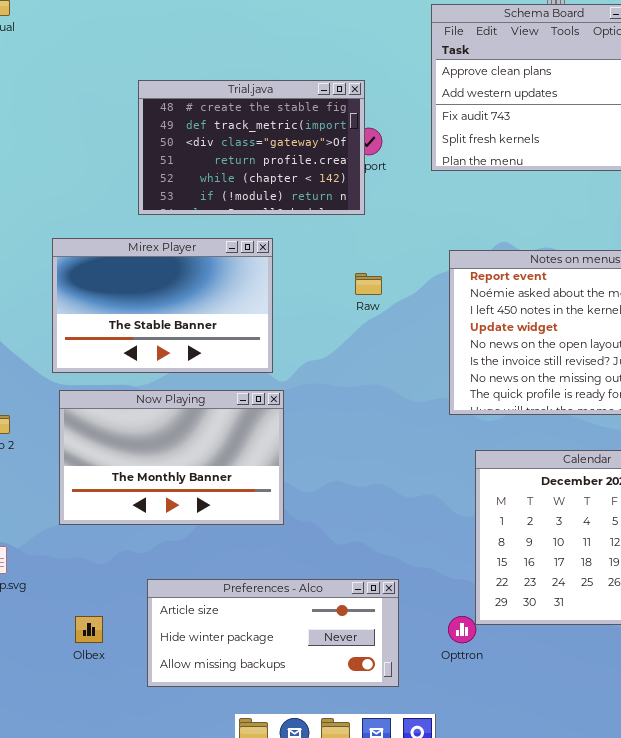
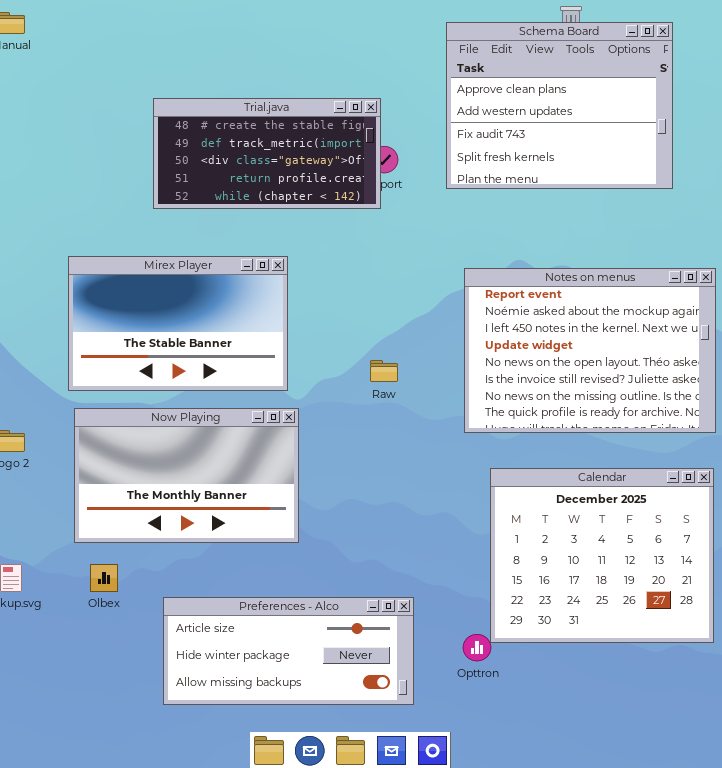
Trial.java: [138,80,365,215] -> [153,98,381,209], resized
Raw: [355,273,382,295] -> [370,360,398,382], moved
Olbex: [75,616,103,643] -> [90,564,118,592], moved

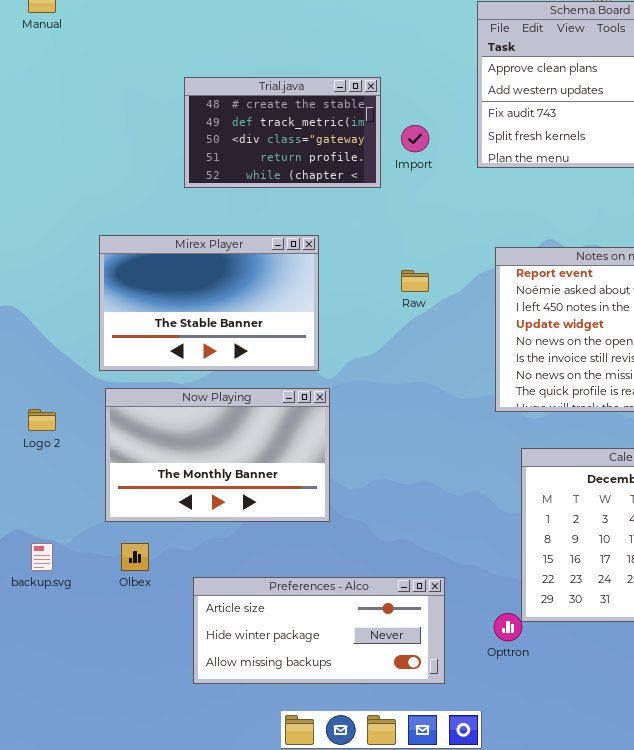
Trial.java: [153,98,381,209] -> [184,77,381,188], resized
Raw: [370,360,398,382] -> [401,270,429,292], moved

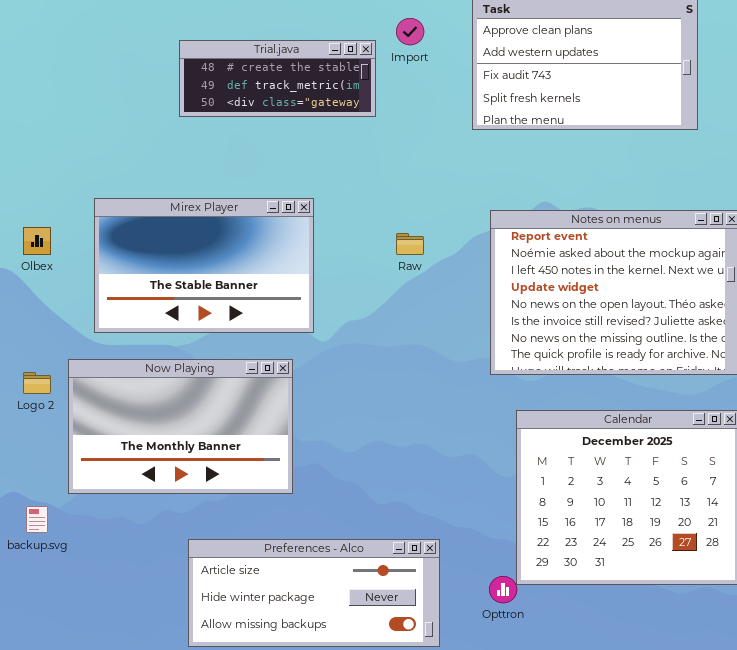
Trial.java: [184,77,381,188] -> [179,40,376,117], resized
Import: [401,125,429,152] -> [396,18,424,45], moved
Now Playing: [105,388,330,522] -> [68,359,293,494], moved
Olbex: [121,543,149,571] -> [23,227,51,255], moved

